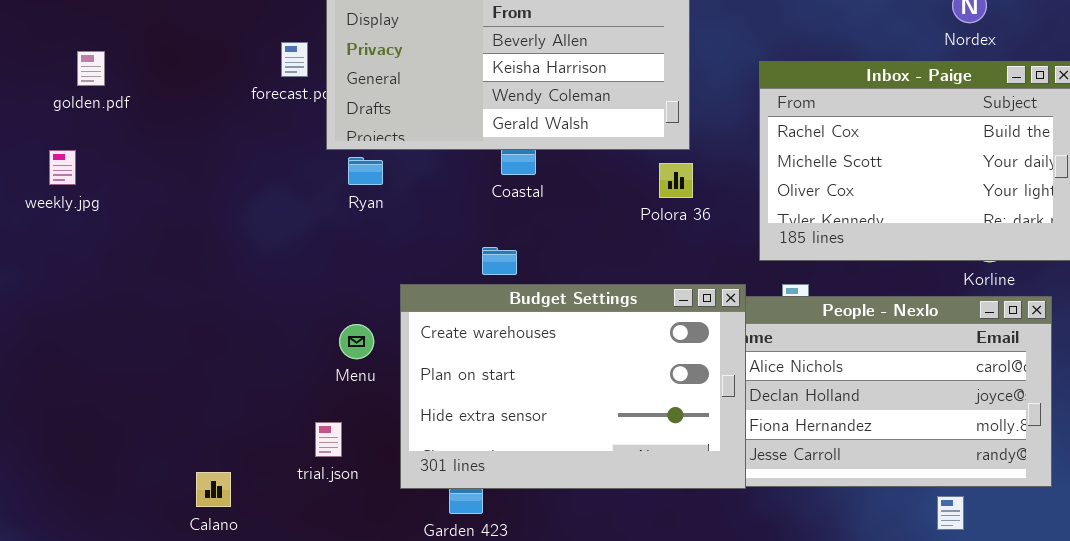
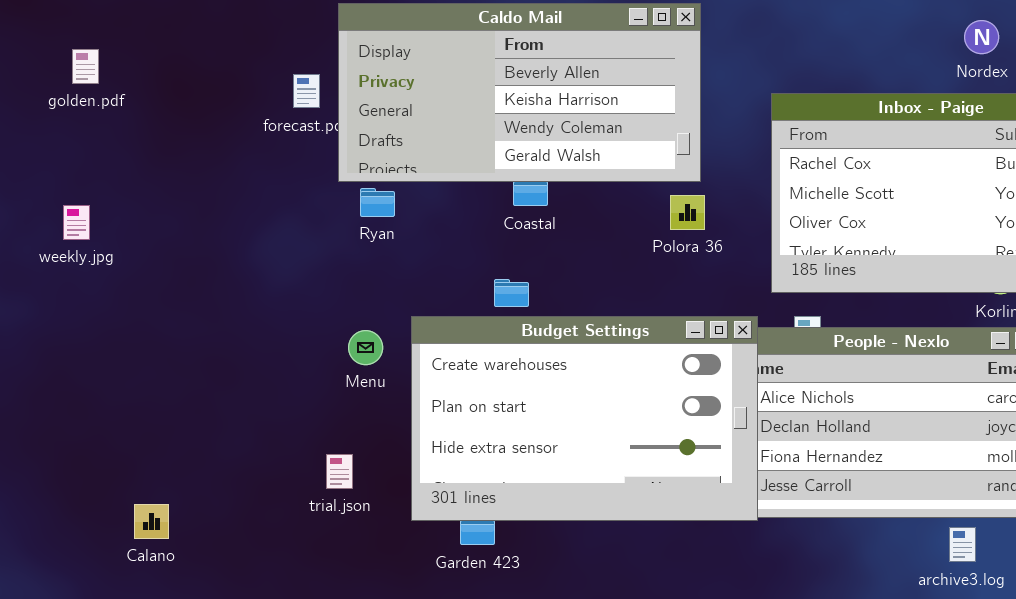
golden.pdf: [77,51,105,86] -> [72,49,99,84], moved
weekly.jpg: [49,150,76,185] -> [63,205,90,240], moved
Menu: [339,324,374,359] -> [348,330,383,365], moved
Calano: [196,472,231,507] -> [134,504,169,539], moved

